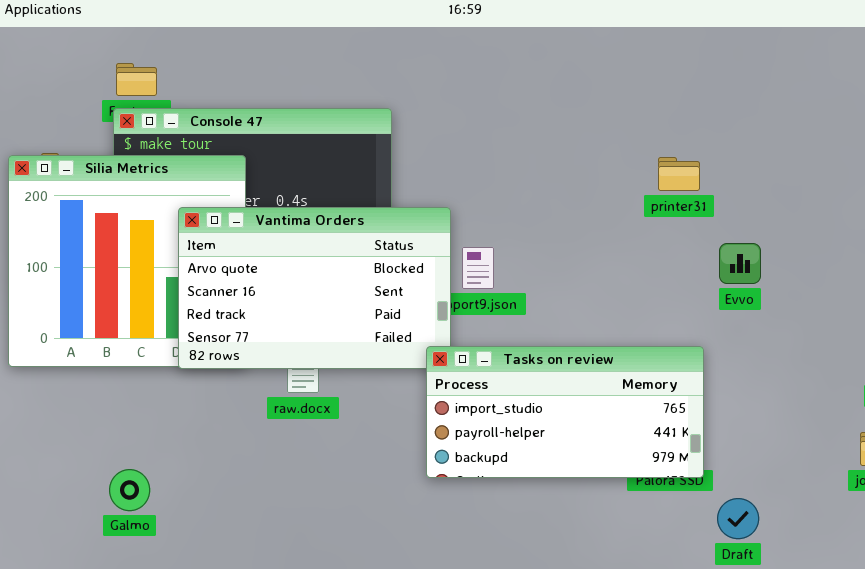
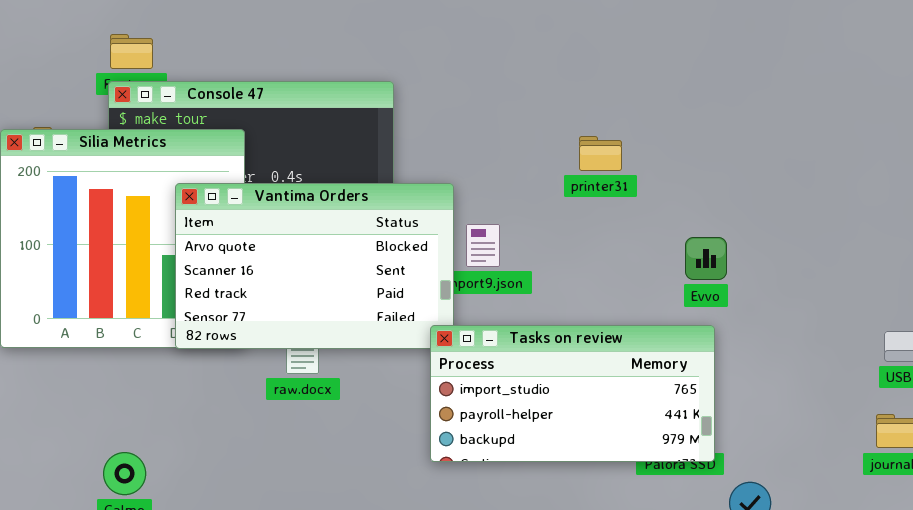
printer31: [658,157,700,191] -> [579,136,622,171], moved
Evvo: [719,243,761,284] -> [685,237,727,280], moved

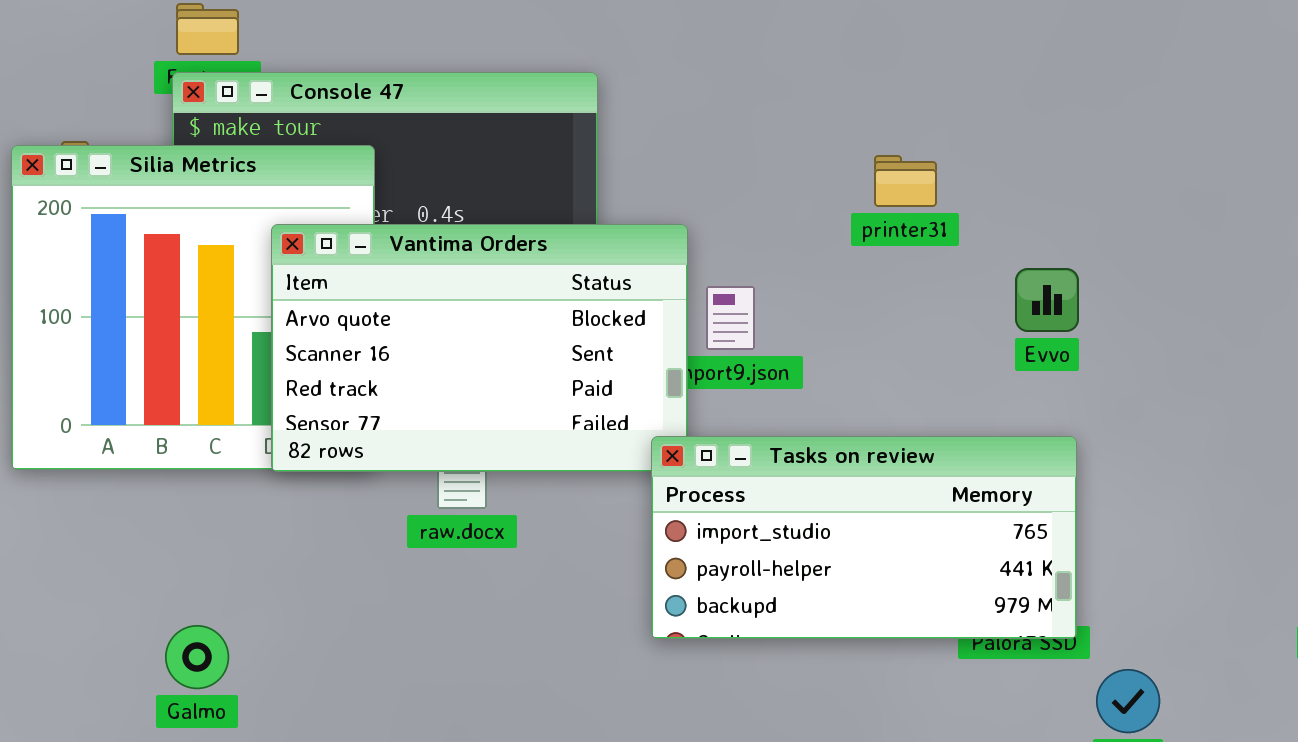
Evvo: [685,237,727,280] -> [1015,268,1079,332], moved

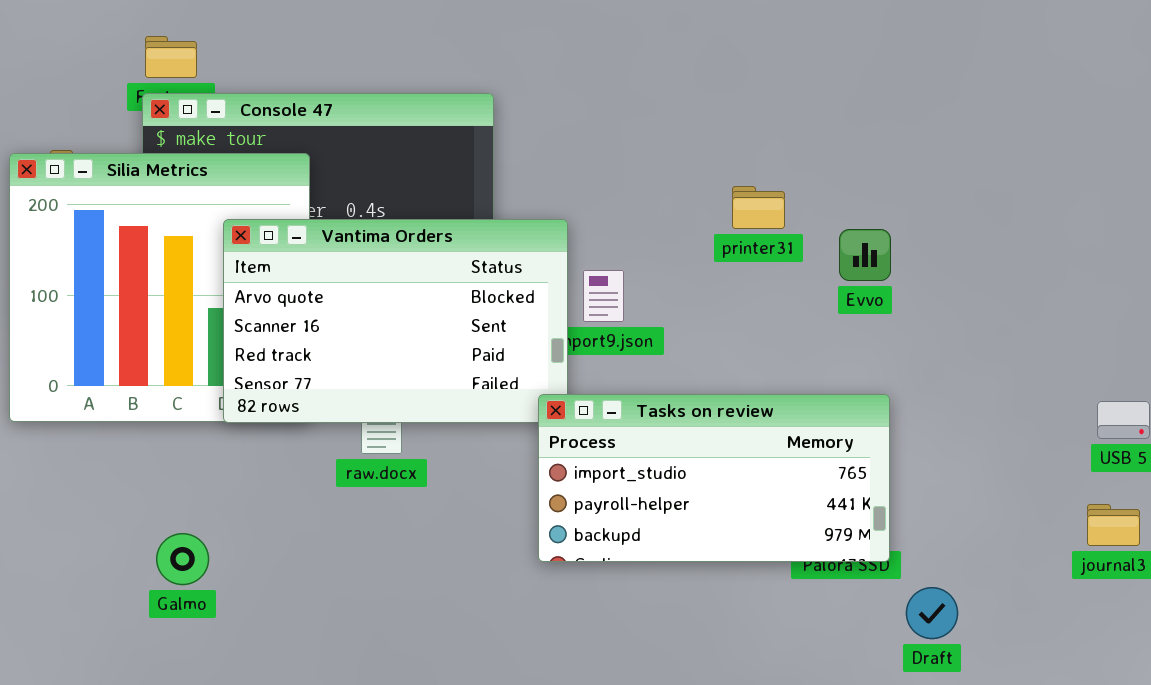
printer31: [874,155,937,207] -> [732,186,785,229], moved
Evvo: [1015,268,1079,332] -> [839,229,891,281], moved
Galmo: [165,625,229,689] -> [156,533,209,585], moved

